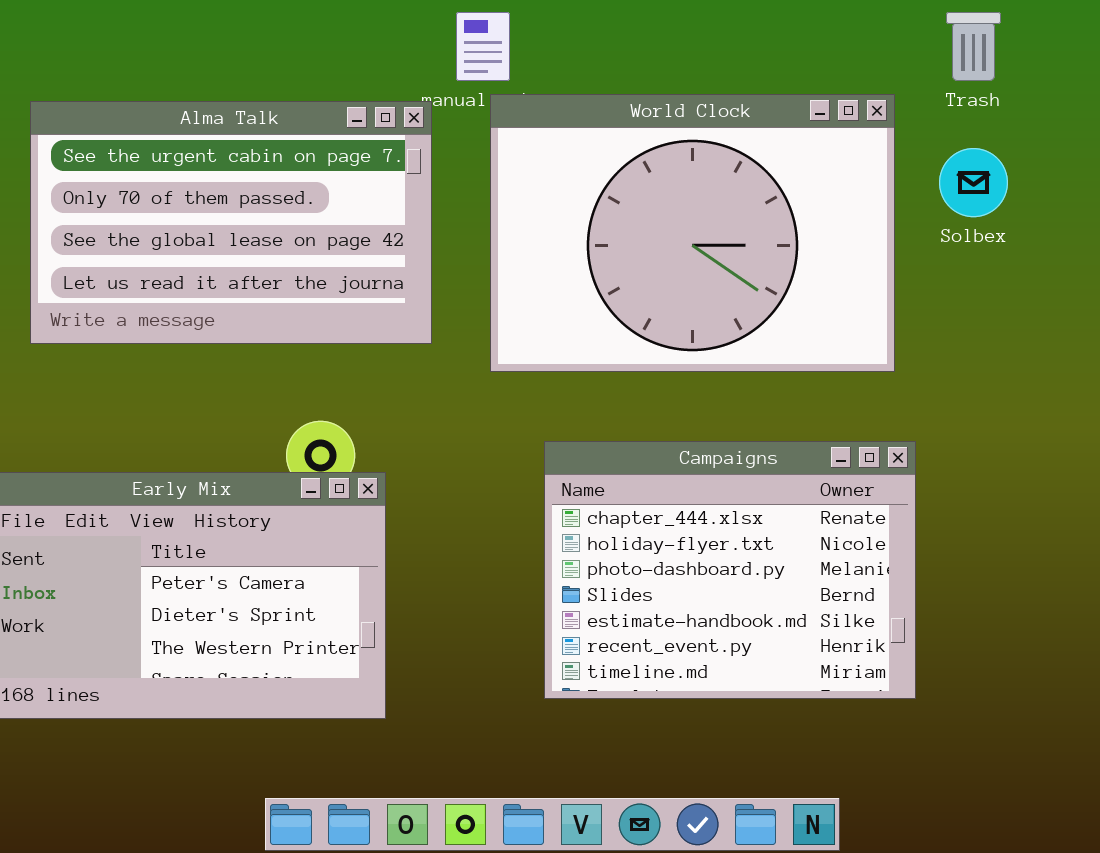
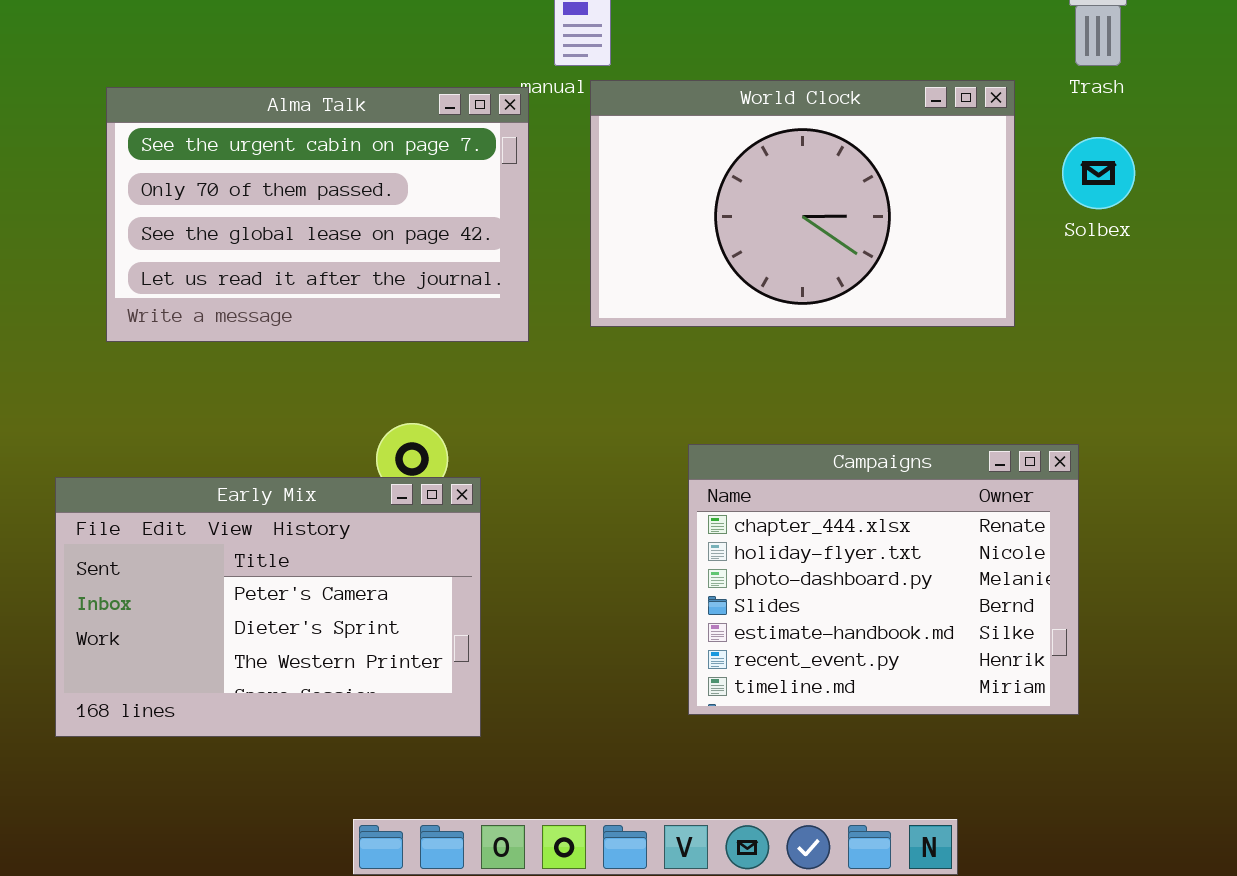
World Clock: [490,94,895,372] -> [590,80,1015,327], resized
Campaigns: [544,441,916,699] -> [688,444,1079,715], moved

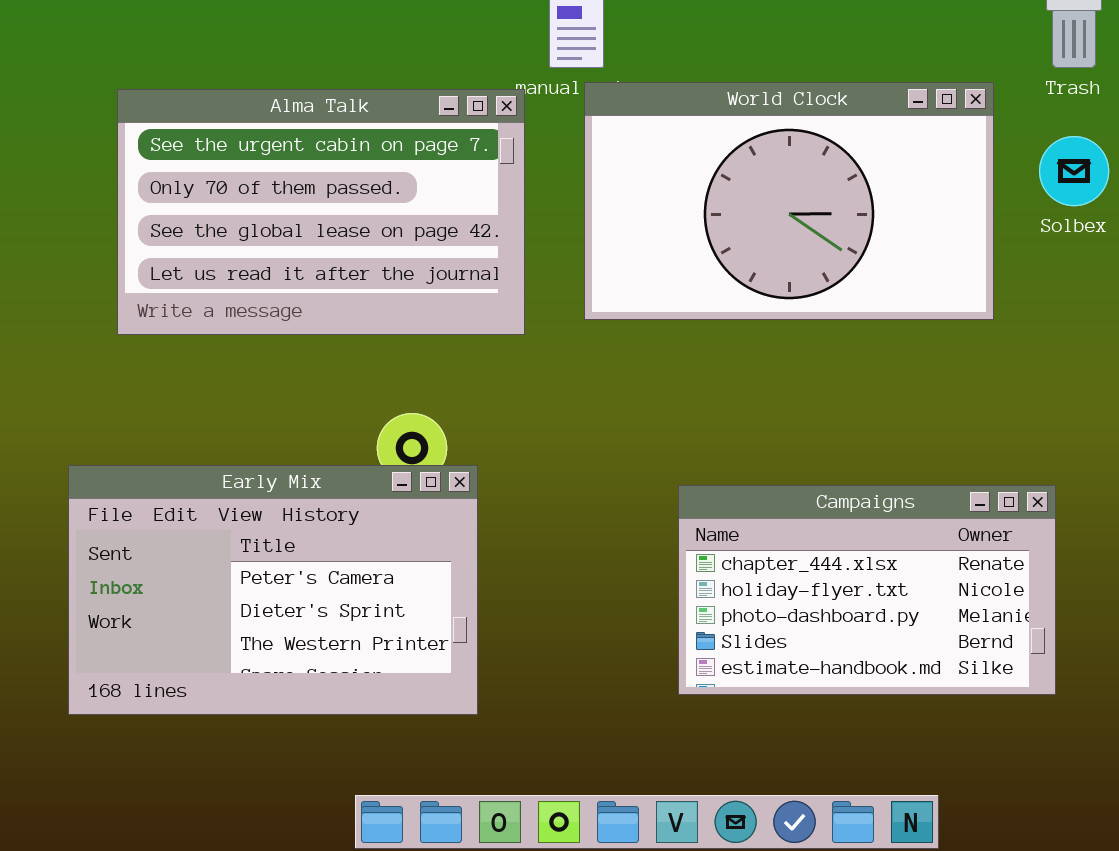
Campaigns: [688,444,1079,715] -> [678,485,1056,695], resized

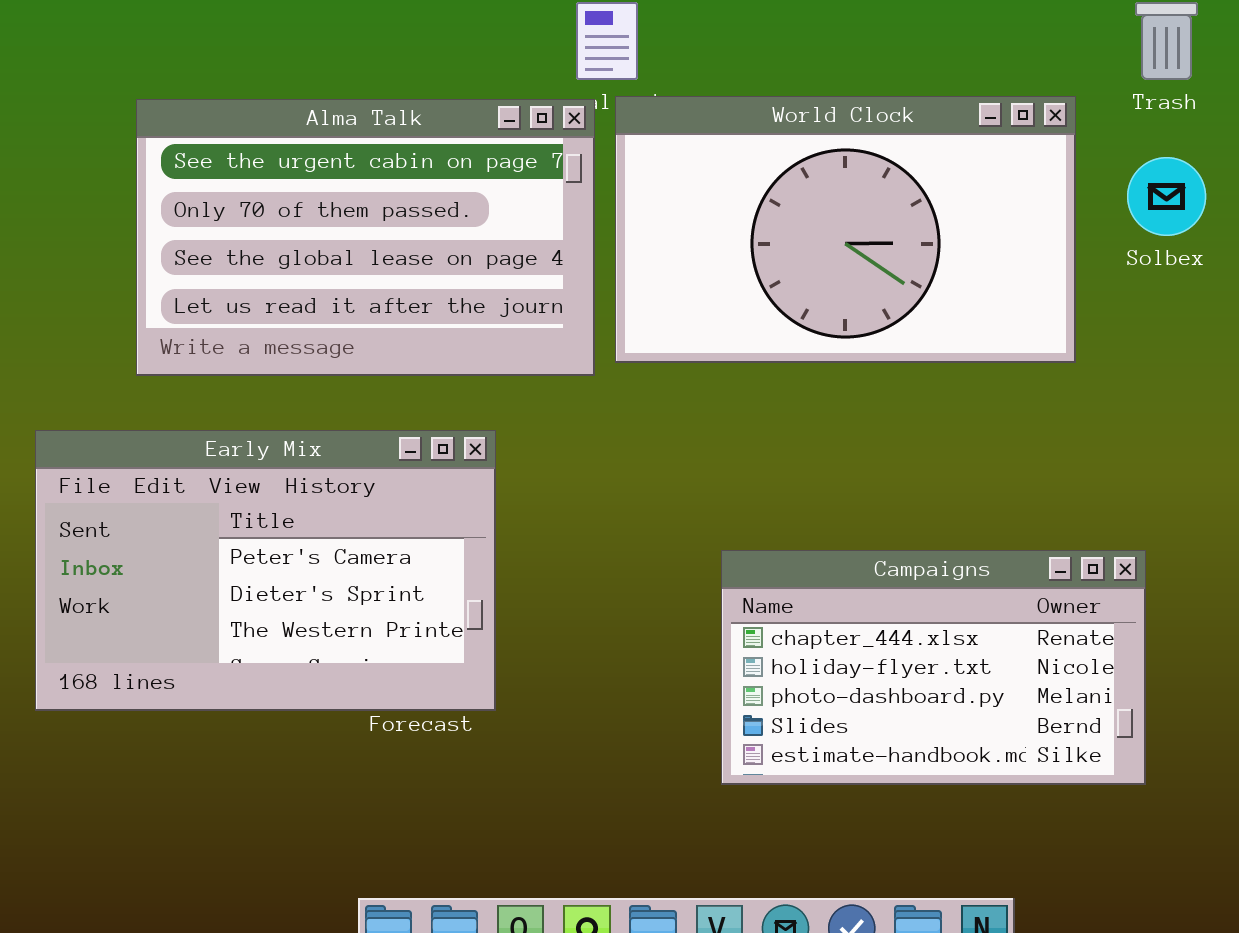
Alma Talk: [117,89,525,335] -> [136,99,595,376], moved
Early Mix: [68,465,478,715] -> [35,430,496,711], moved

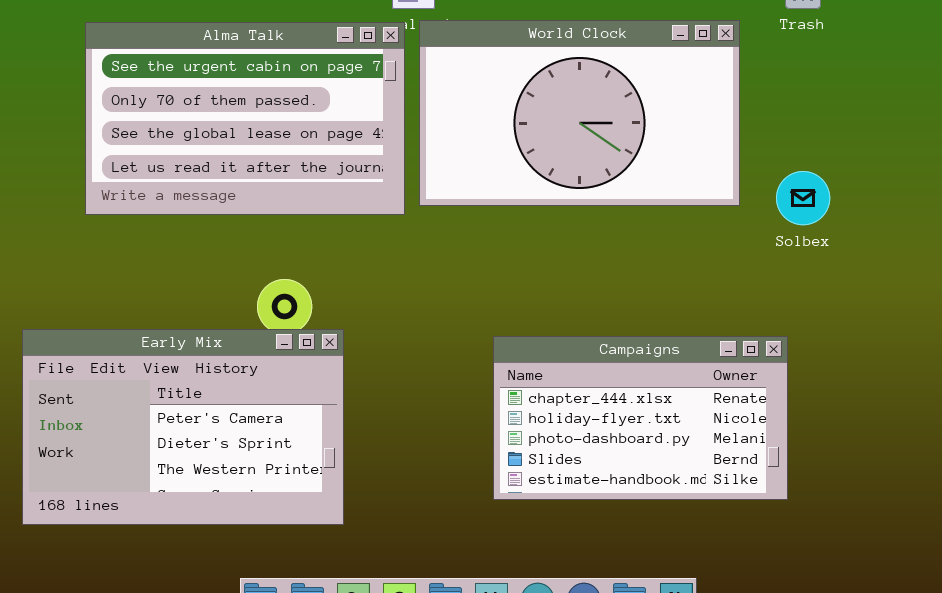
Solbex: [1127,157,1206,236] -> [776,171,830,225], moved
Early Mix: [35,430,496,711] -> [22,329,344,525], moved

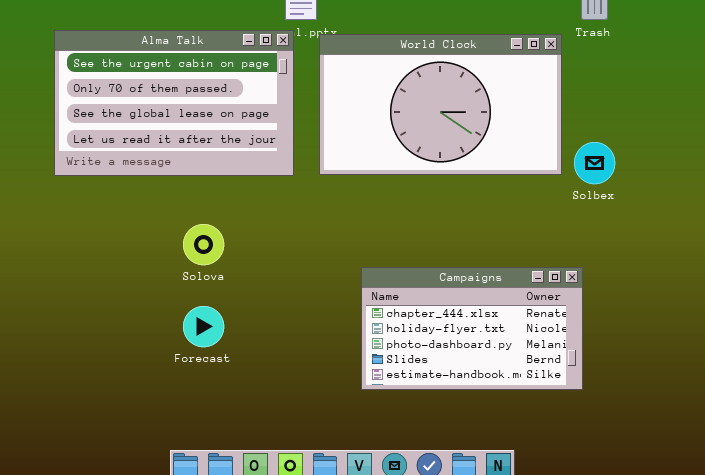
World Clock: [419,20,740,206] -> [319,34,562,175], moved
Early Mix: [22,329,344,525] -> none, closed

